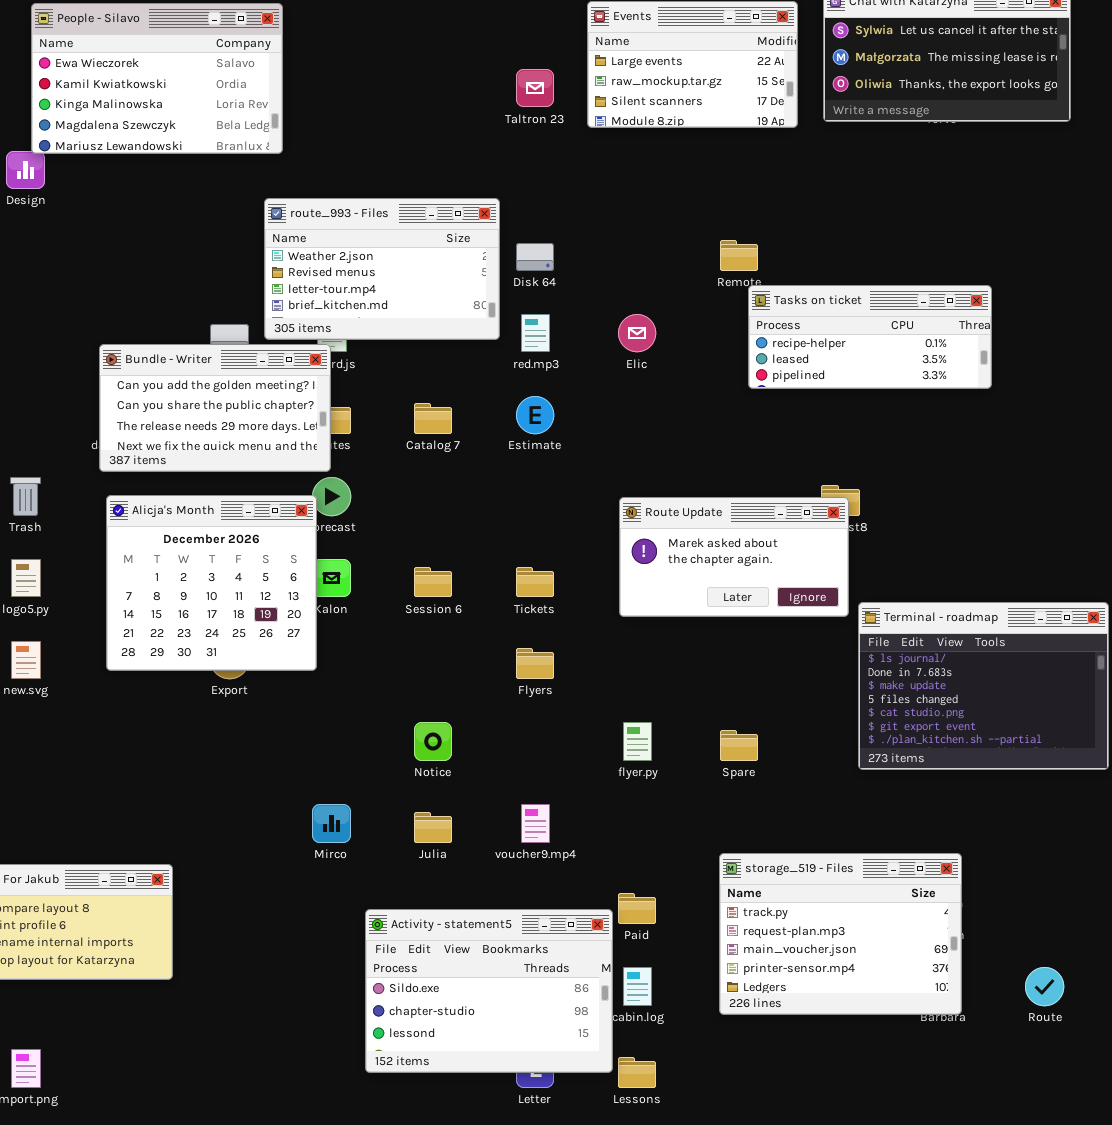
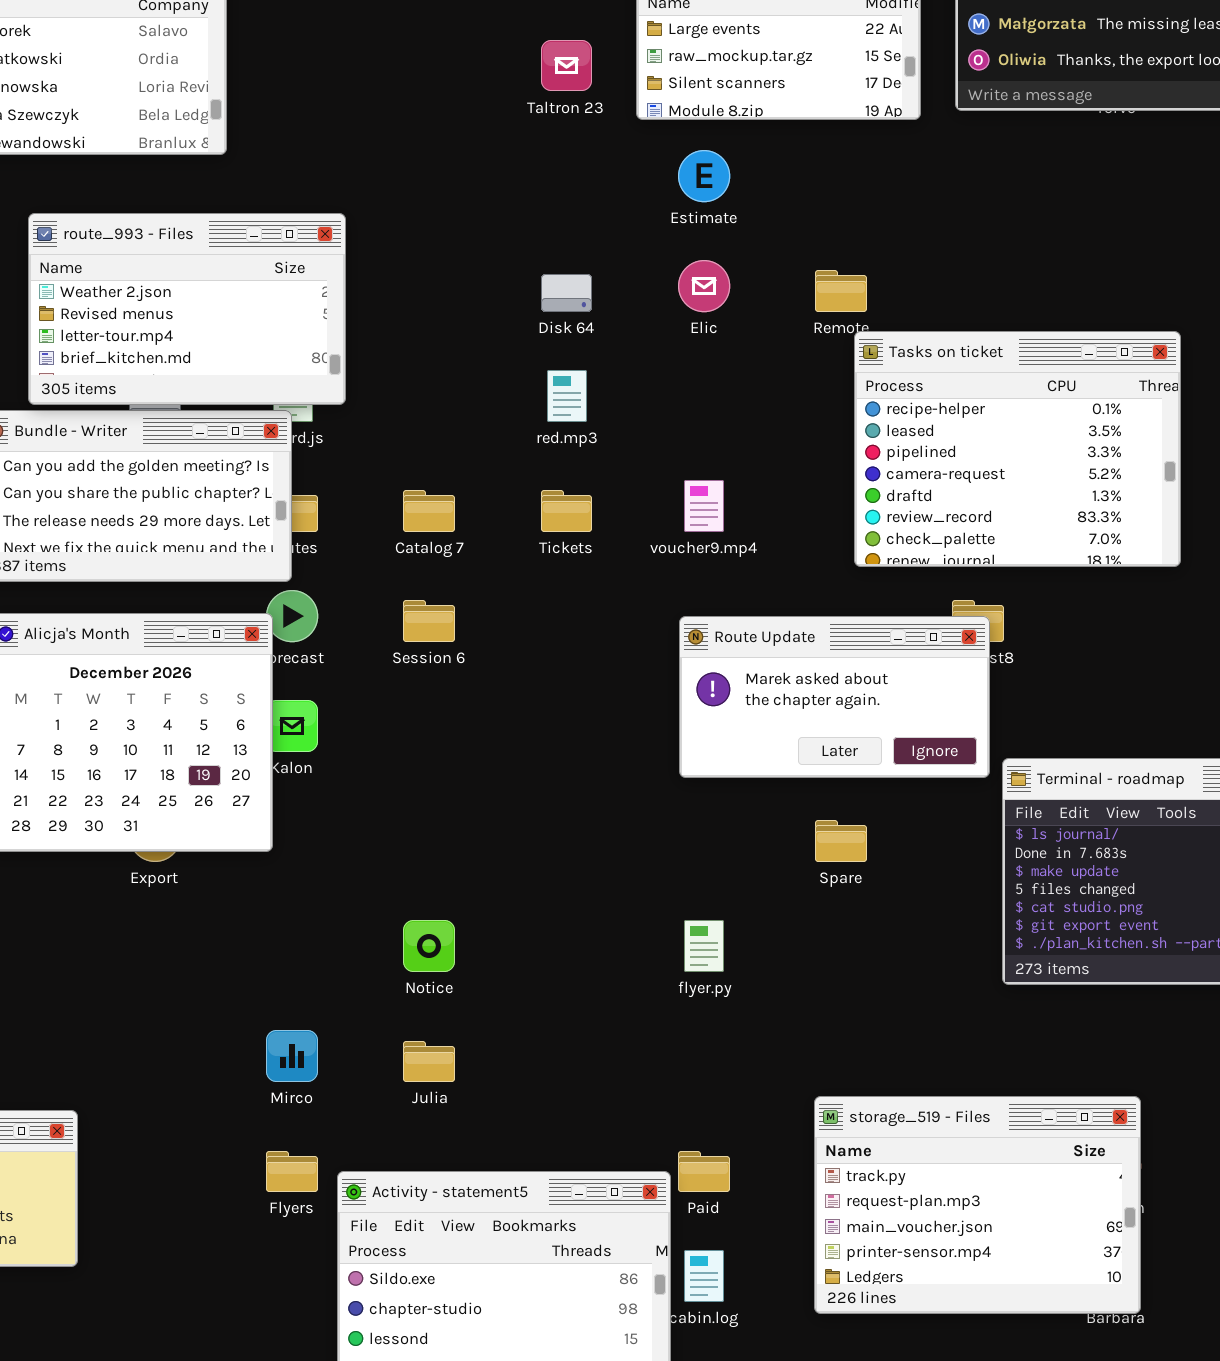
route_993 - Files: [264,198,500,340] -> [28,213,346,405], moved
Tasks on ticket: [748,285,992,389] -> [854,331,1181,567], resized
Elic: [618,314,656,352] -> [678,260,730,312], moved
Estimate: [516,396,554,434] -> [678,150,730,202], moved
Session 6: [414,567,452,597] -> [403,600,455,642], moved
Tickets: [516,567,554,597] -> [541,490,592,532], moved
Flyers: [516,648,554,679] -> [266,1151,318,1192], moved
Spare: [720,730,758,761] -> [815,820,867,862], moved
voucher9.mp4: [521,804,550,843] -> [684,480,724,532], moved

